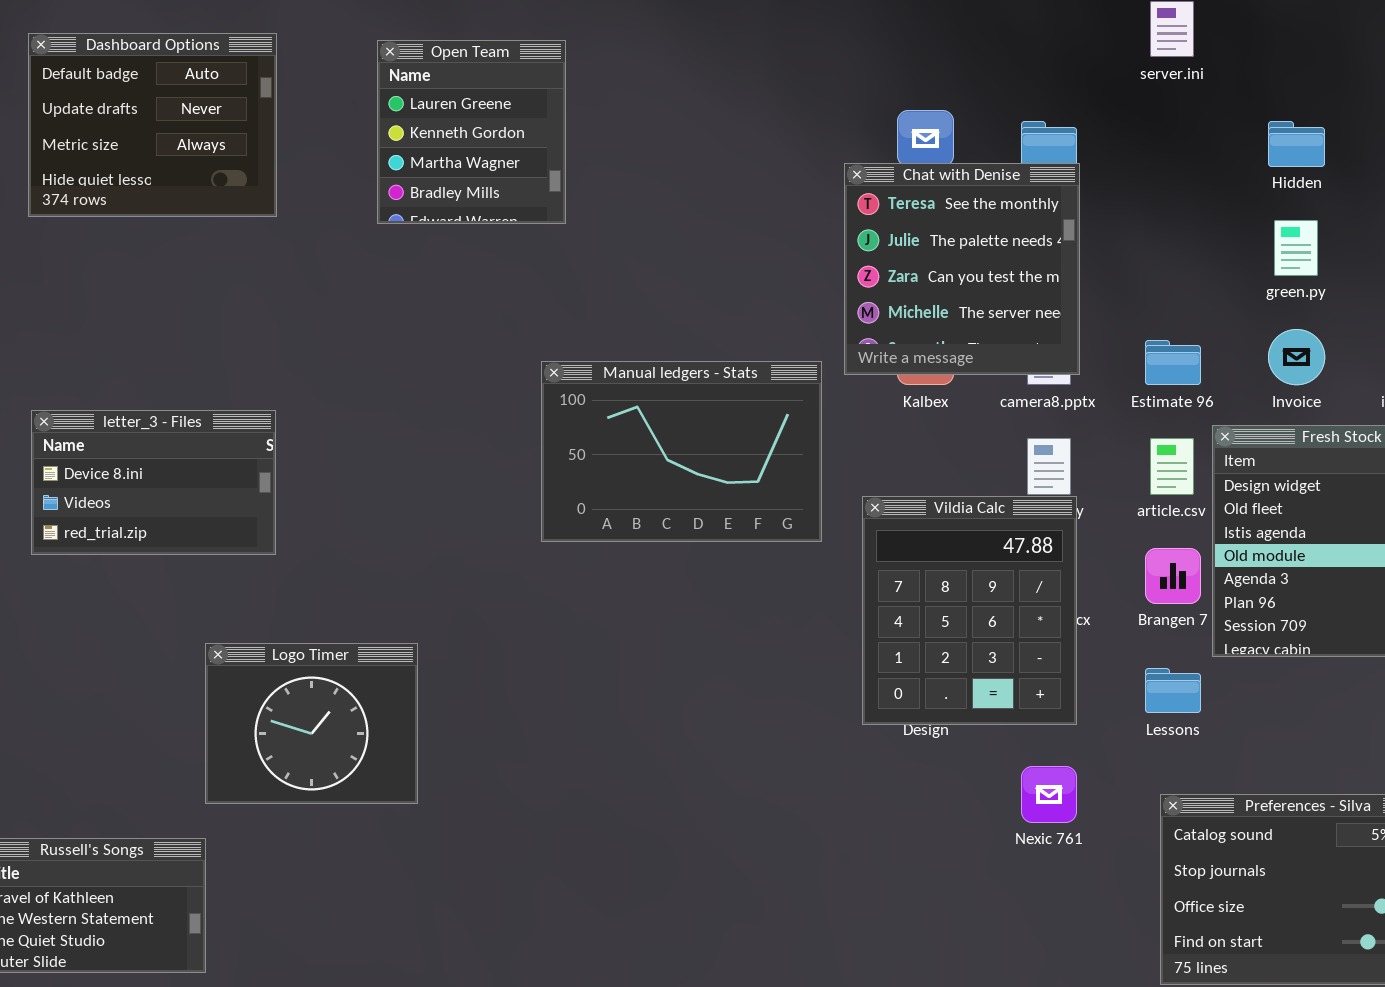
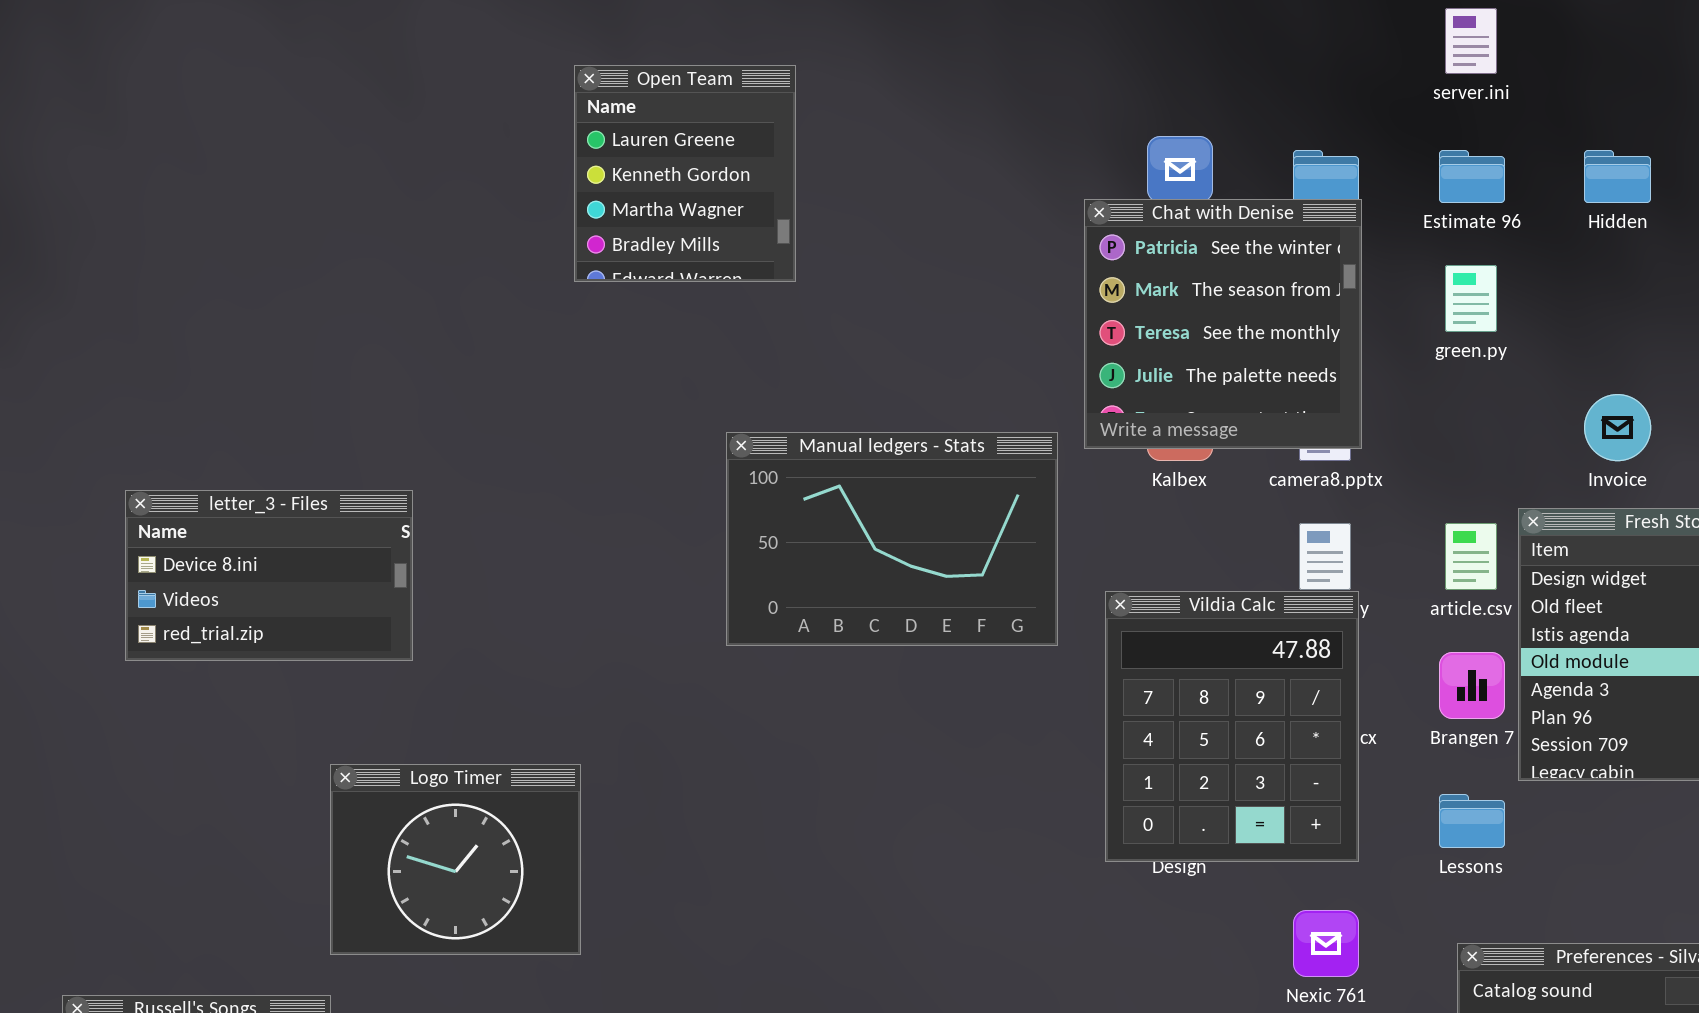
Dashboard Options: [28,33,277,217] -> none, closed
Open Team: [377,40,566,224] -> [574,65,796,282], moved
Chat with Denise: [844,163,1080,375] -> [1084,199,1362,449], scrolled up 2 rows
green.py: [1274,220,1318,276] -> [1445,265,1497,332], moved
Estimate 96: [1145,340,1201,385] -> [1439,150,1505,203], moved

